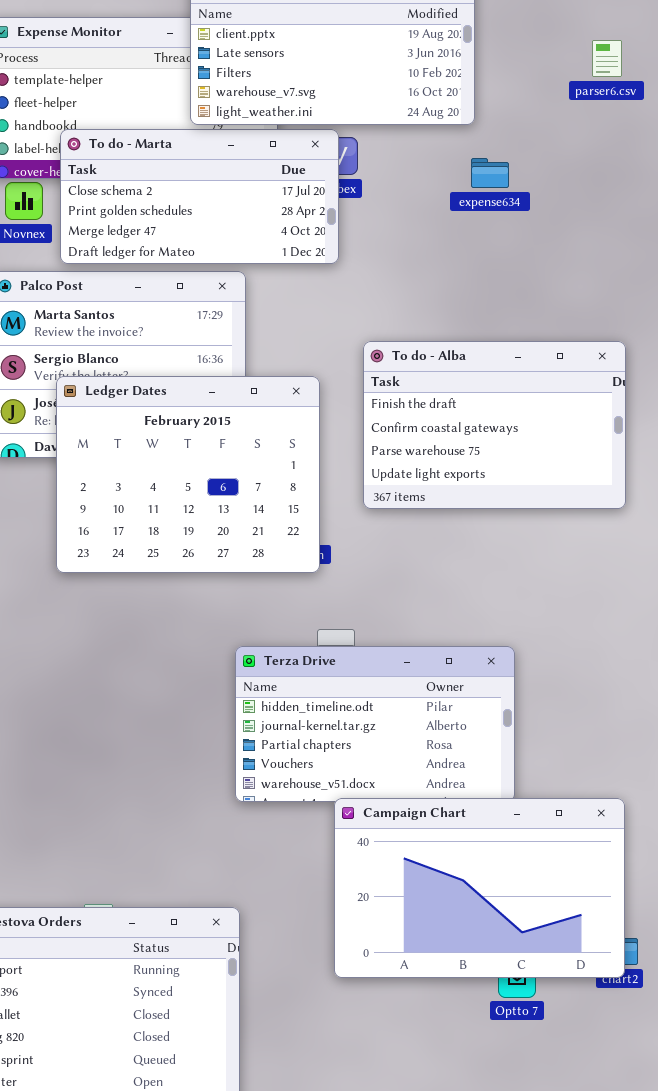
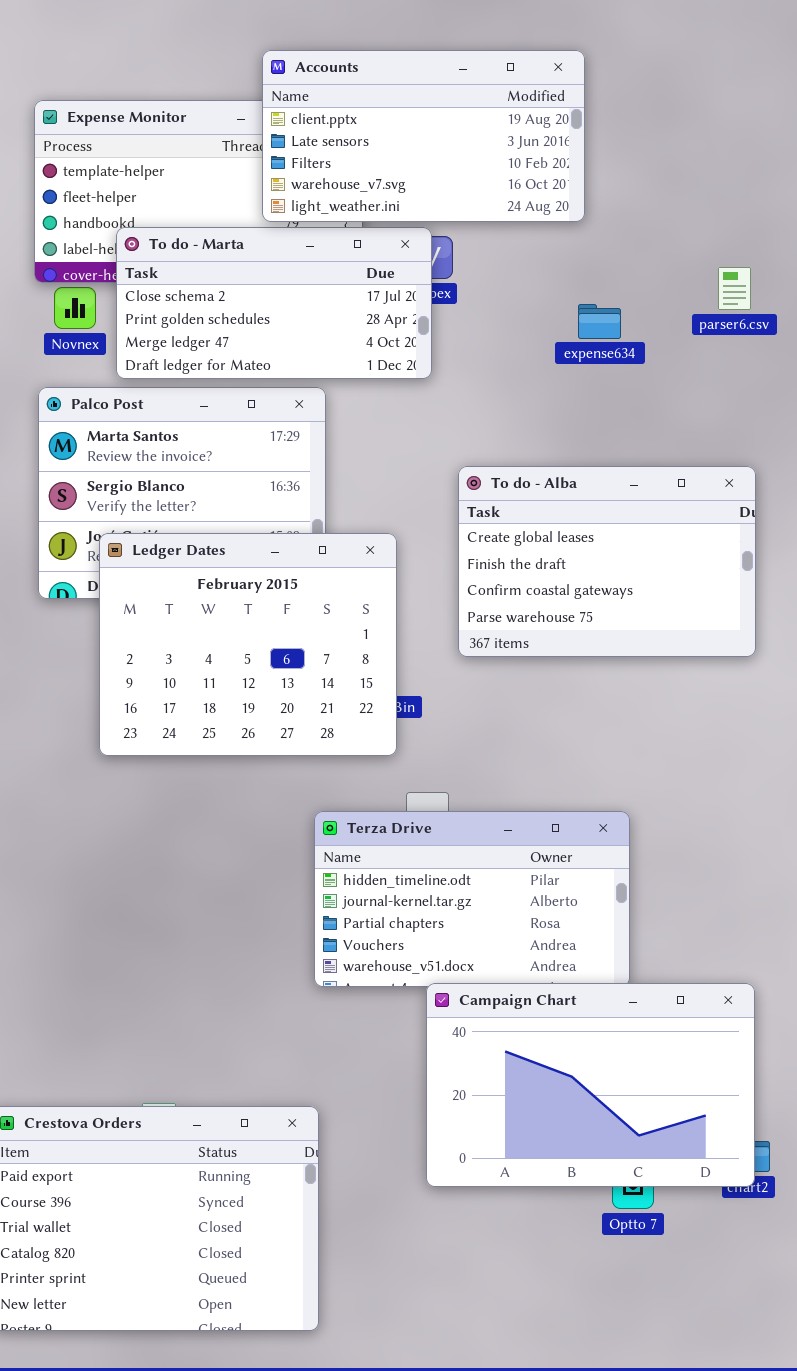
parser6.csv: [592,40,622,77] -> [718,267,751,310], moved
expense634: [471,158,509,188] -> [578,304,621,339], moved
To do - Alba: [363,341,626,509] -> [458,466,756,657], scrolled up 1 row
Ledger Dates: [56,376,320,573] -> [99,533,397,756], moved

